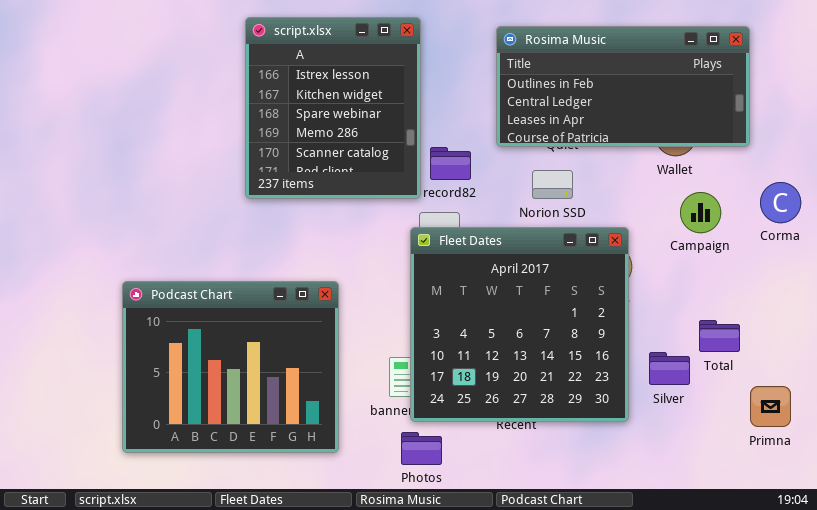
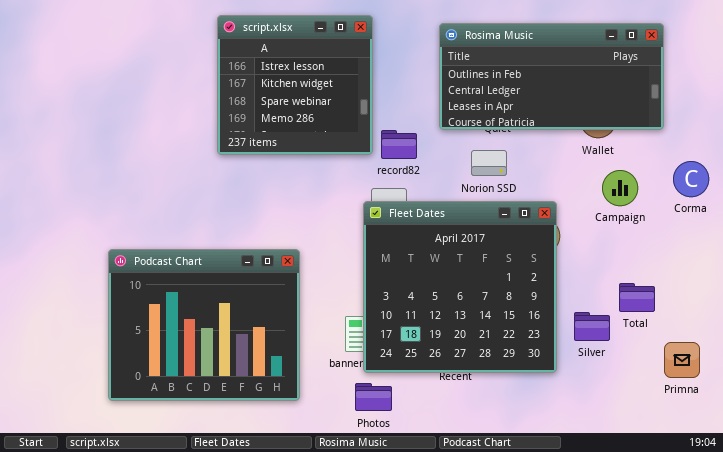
script.xlsx: [245,17,421,199] -> [217,15,373,155], resized

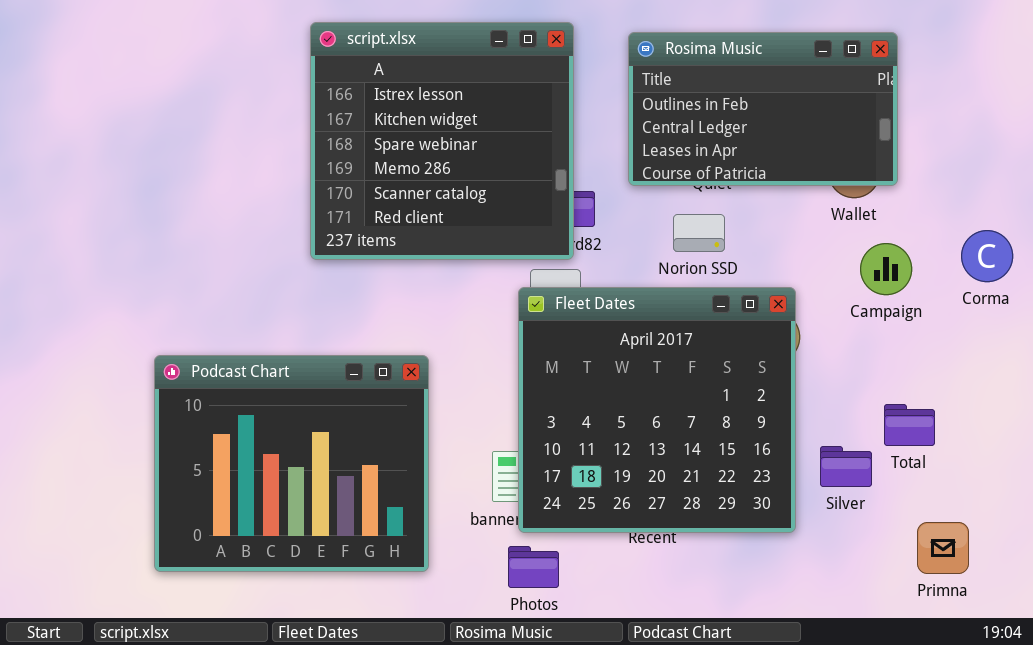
script.xlsx: [217,15,373,155] -> [310,22,574,260], resized
Rosima Music: [439,23,664,130] -> [628,32,898,186], resized
Primna: [664,342,700,378] -> [917,522,969,574], moved

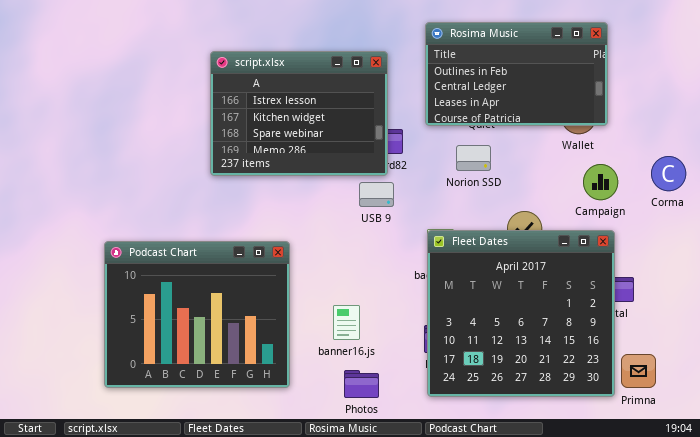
script.xlsx: [310,22,574,260] -> [210,51,388,176], resized
Fleet Dates: [518,287,796,533] -> [427,230,615,397], moved

